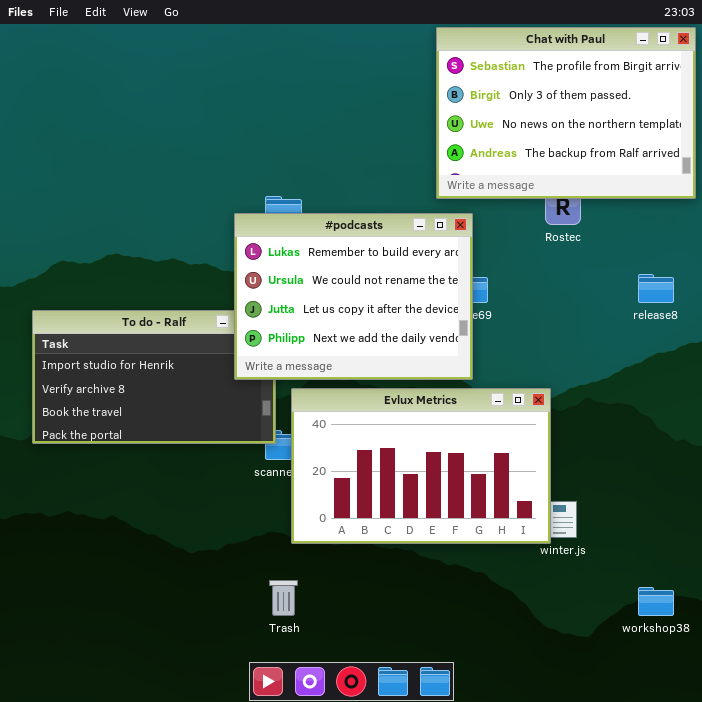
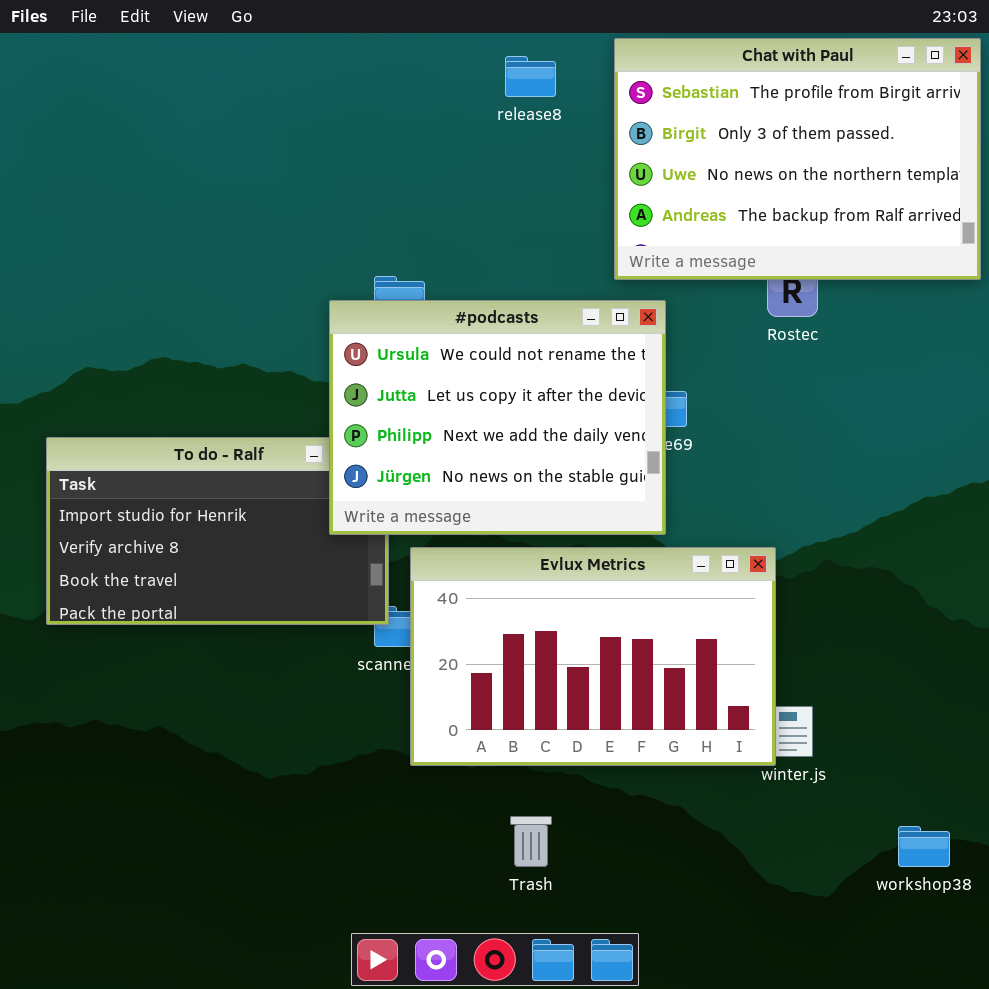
#podcasts: [234,213,473,380] -> [329,300,666,535], scrolled down 1 row
release8: [638,274,674,303] -> [505,56,556,97], moved
Trash: [269,580,298,616] -> [510,816,552,867], moved

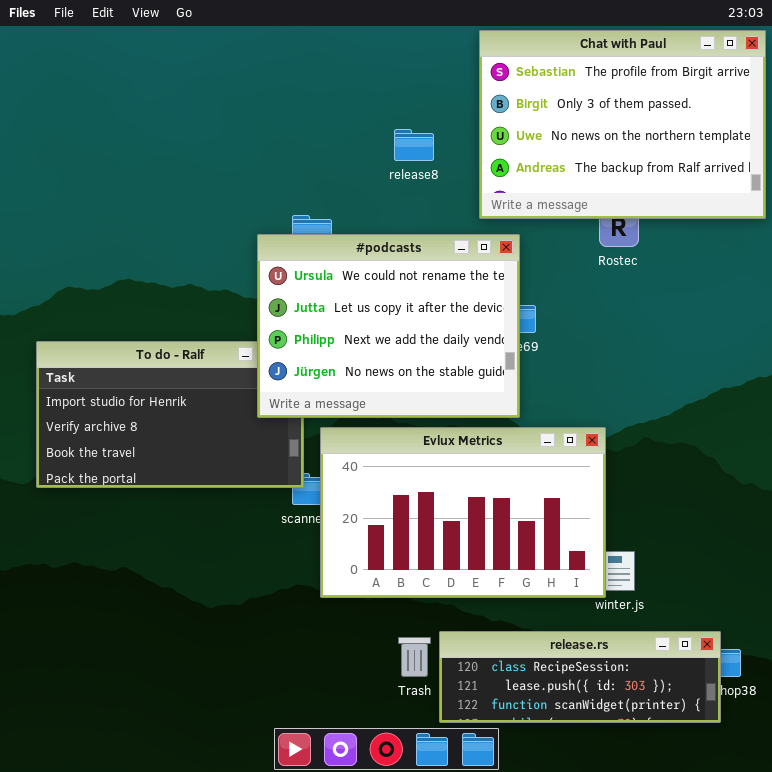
release8: [505,56,556,97] -> [394,129,434,161], moved
release.rs: none -> [439,631,721,723], opened

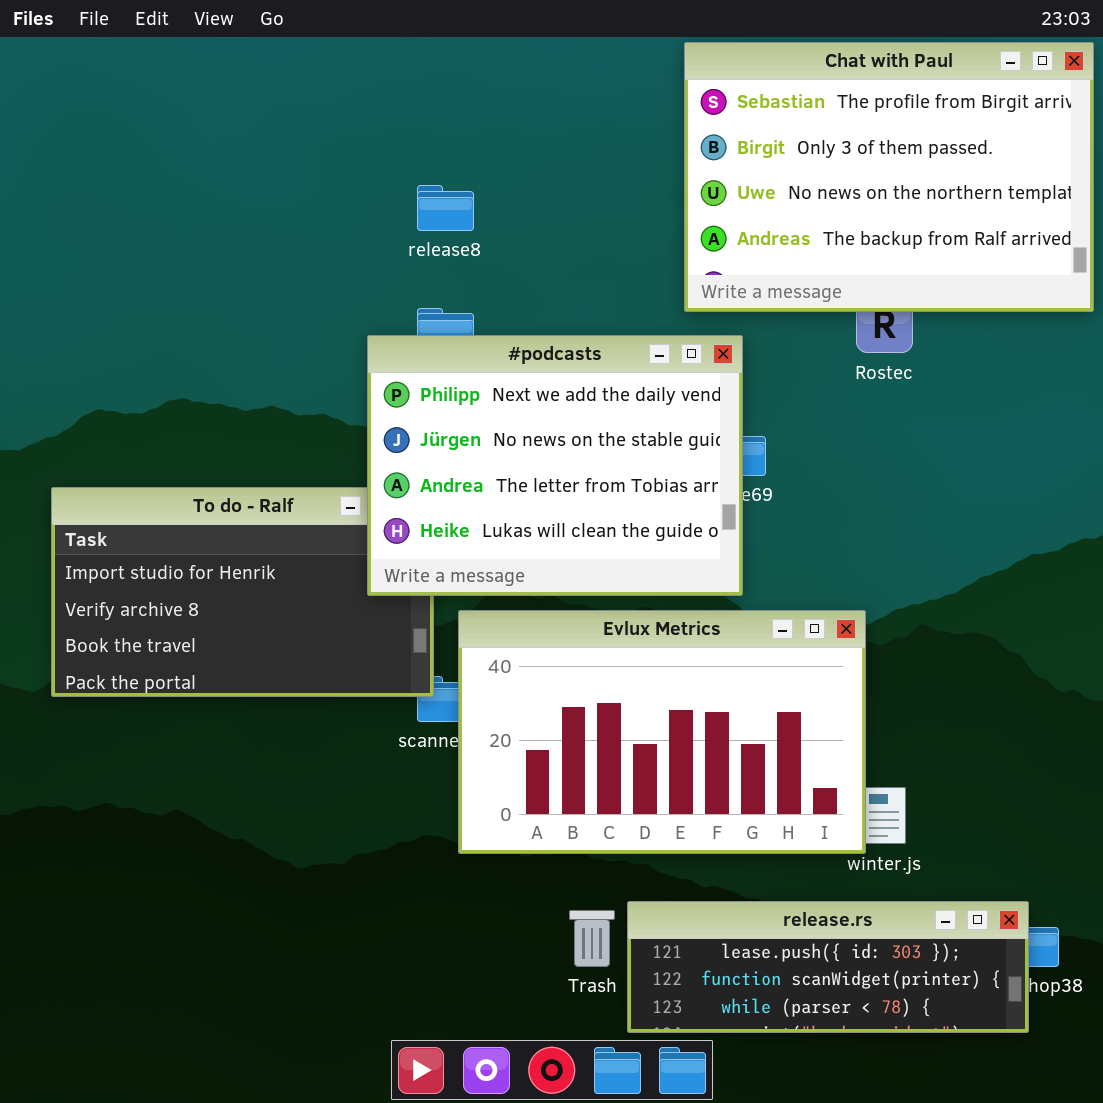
release8: [394,129,434,161] -> [417,185,474,231], moved
#podcasts: [257,234,520,418] -> [367,335,743,596], scrolled down 2 rows
release.rs: [439,631,721,723] -> [627,901,1029,1033], scrolled down 1 row

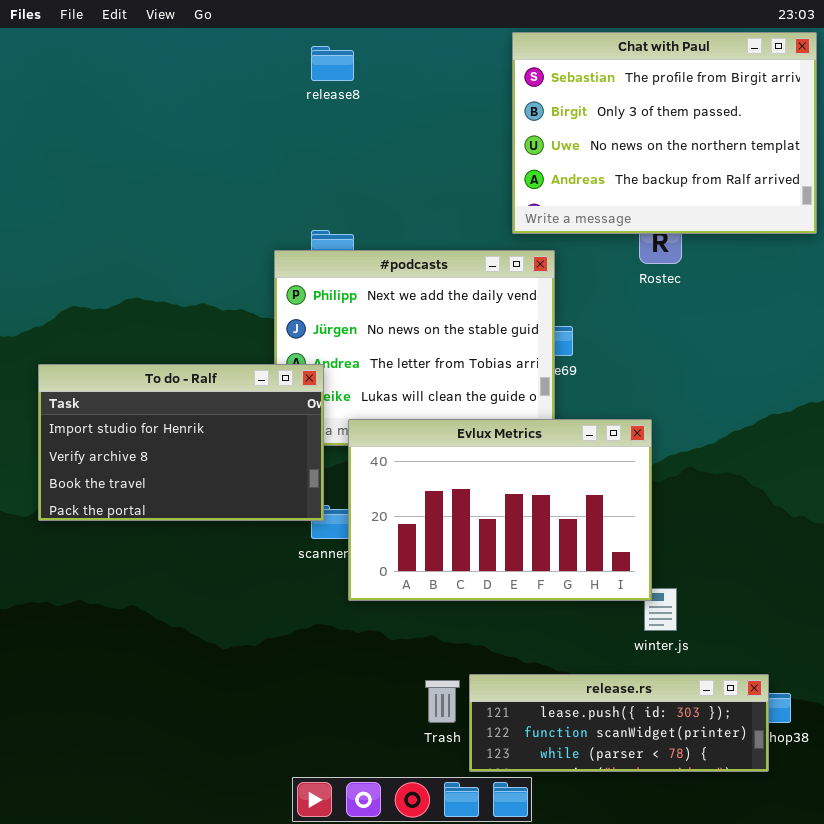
release8: [417,185,474,231] -> [311,46,354,81], moved
To do - Ralf: [51,487,434,697] -> [38,364,324,521], raised
Evlux Metrics: [458,610,866,854] -> [348,419,652,601], moved

